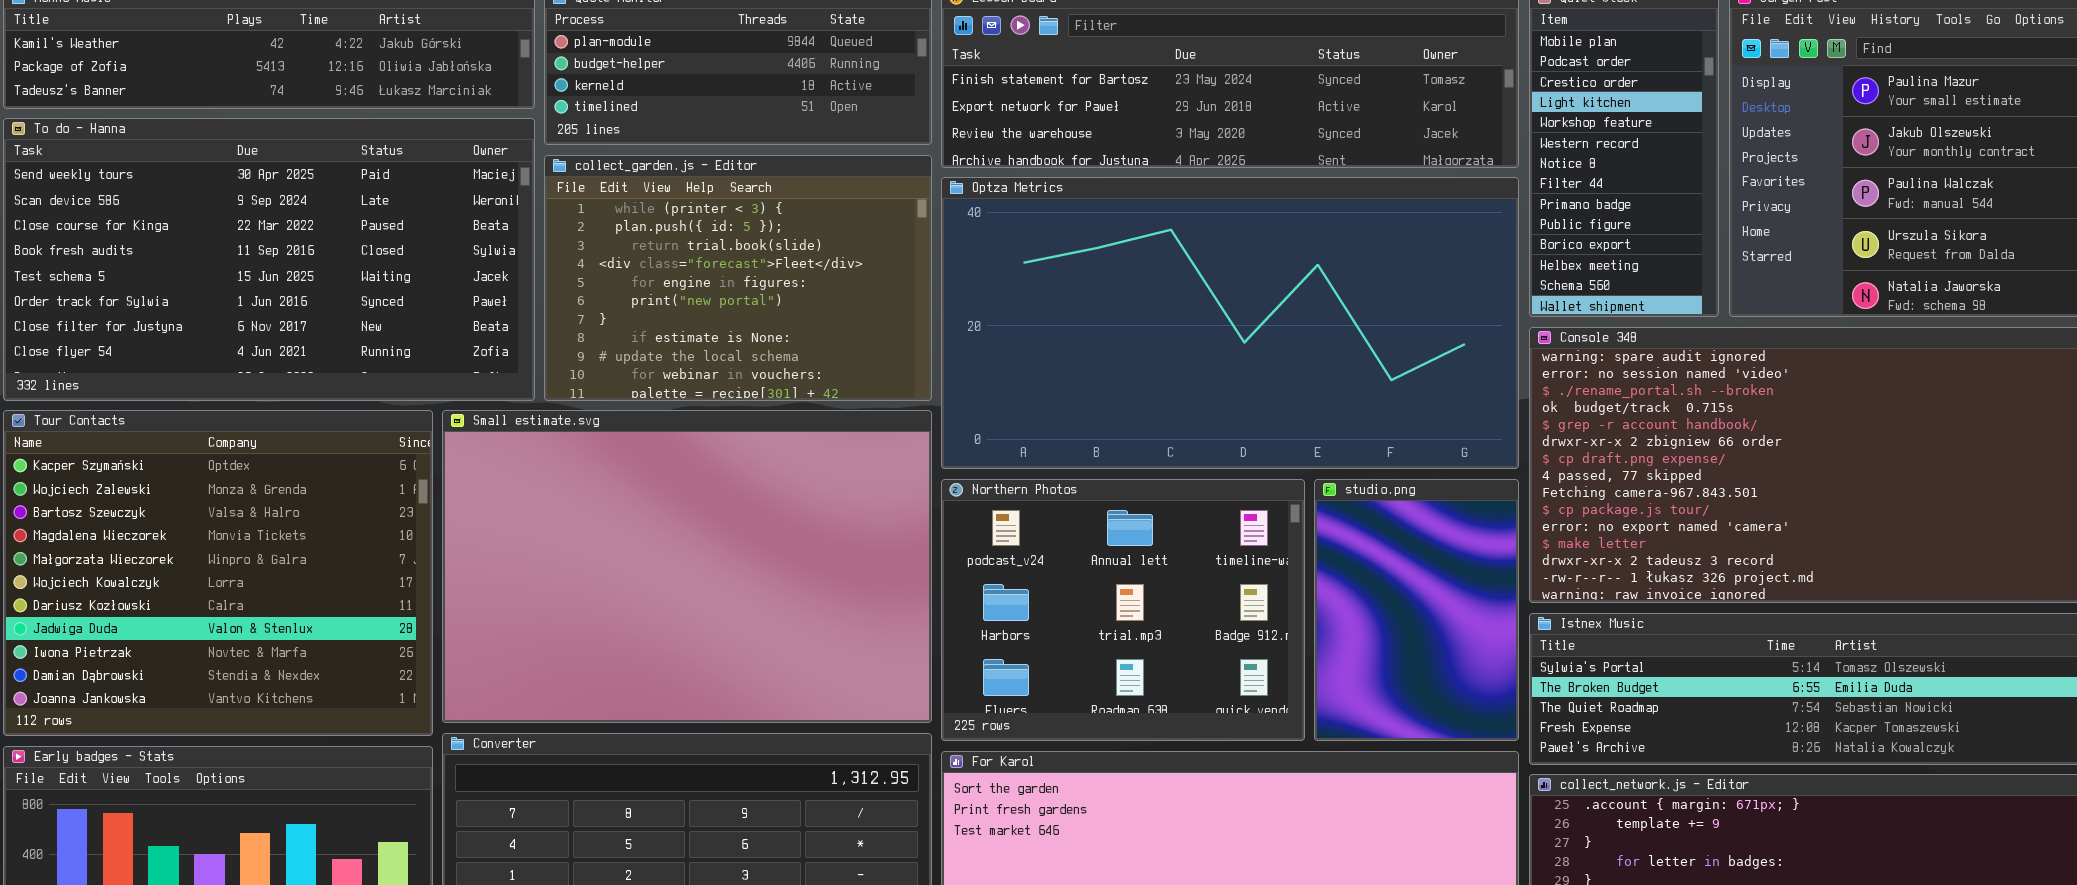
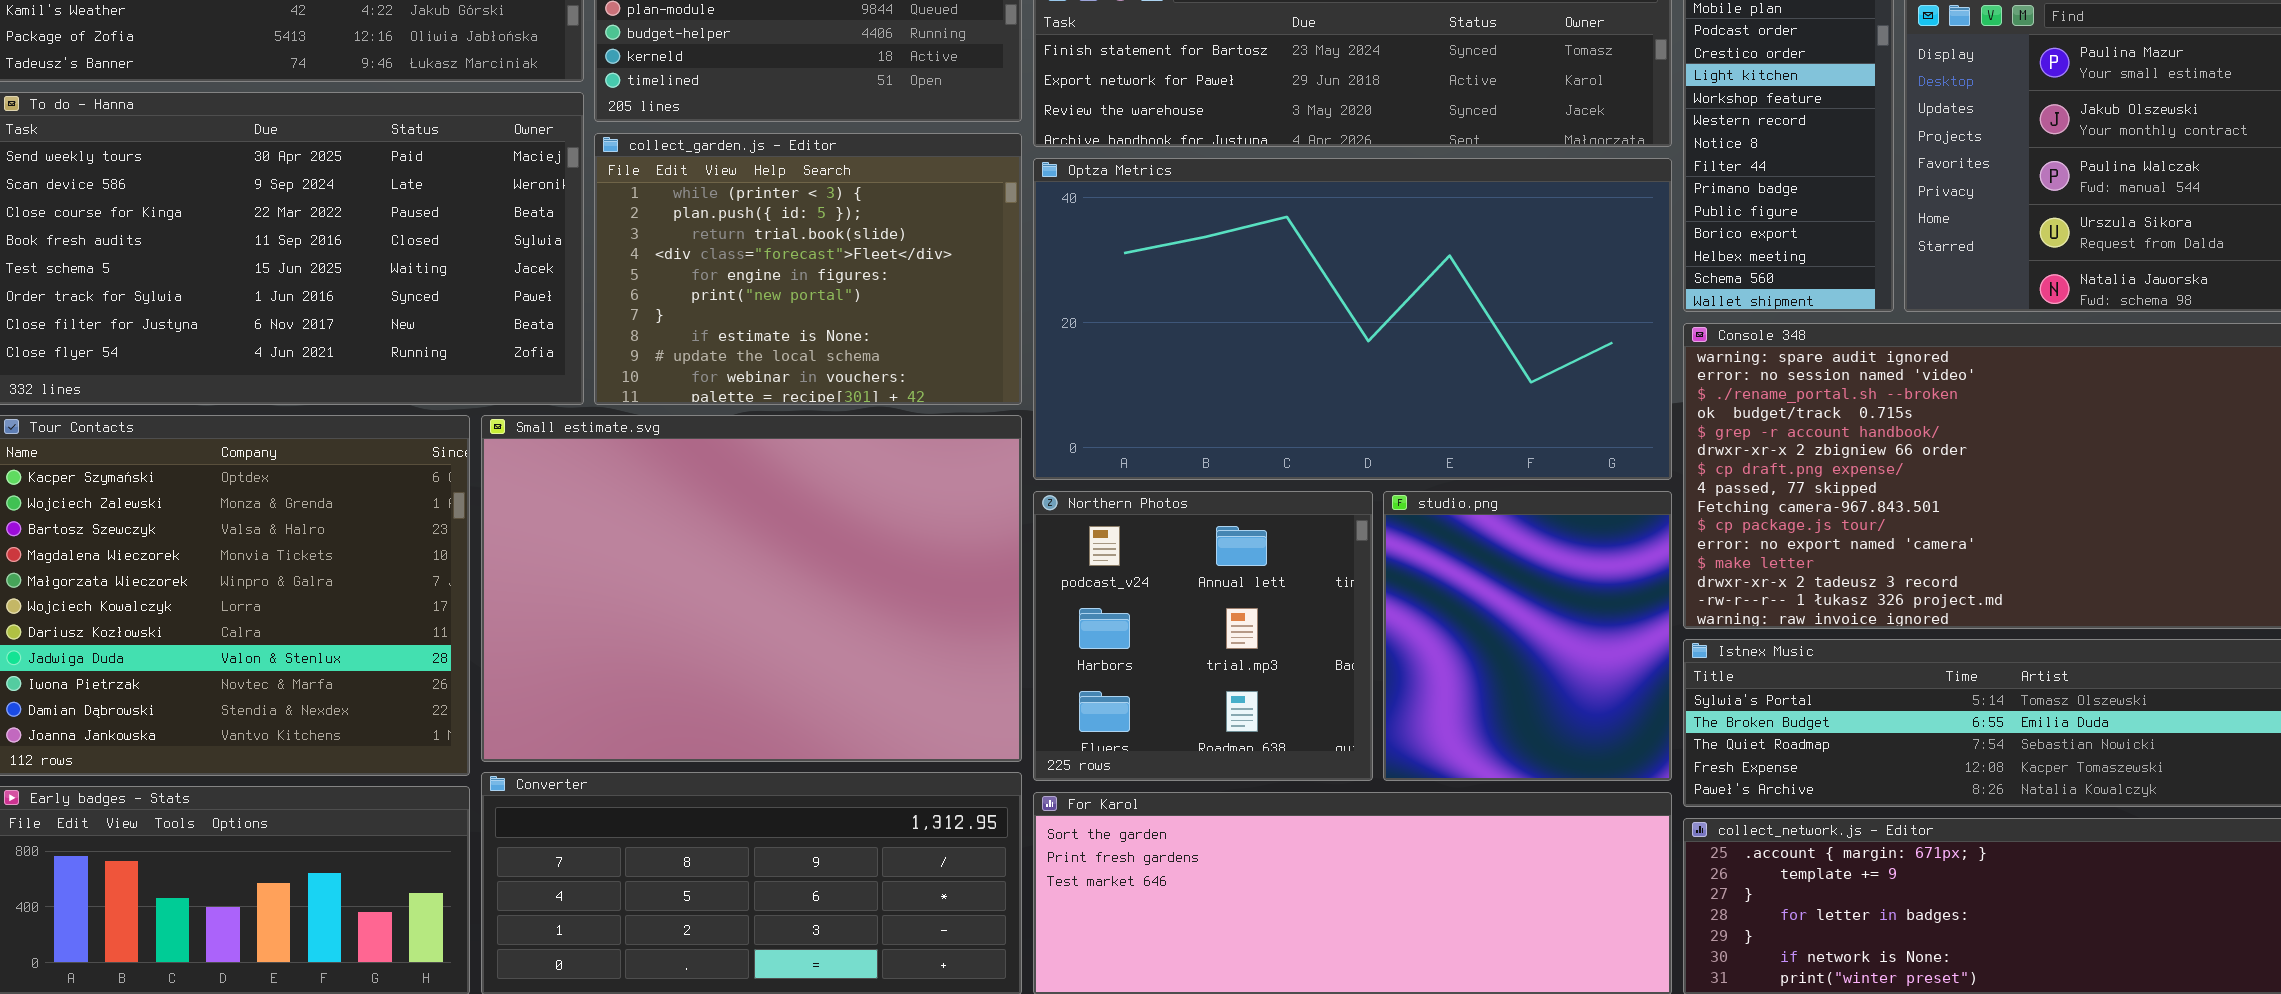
Northern Photos: [941,479,1305,741] -> [1033,491,1373,781], resized
studio.png: [1314,479,1519,741] -> [1383,491,1672,781], resized

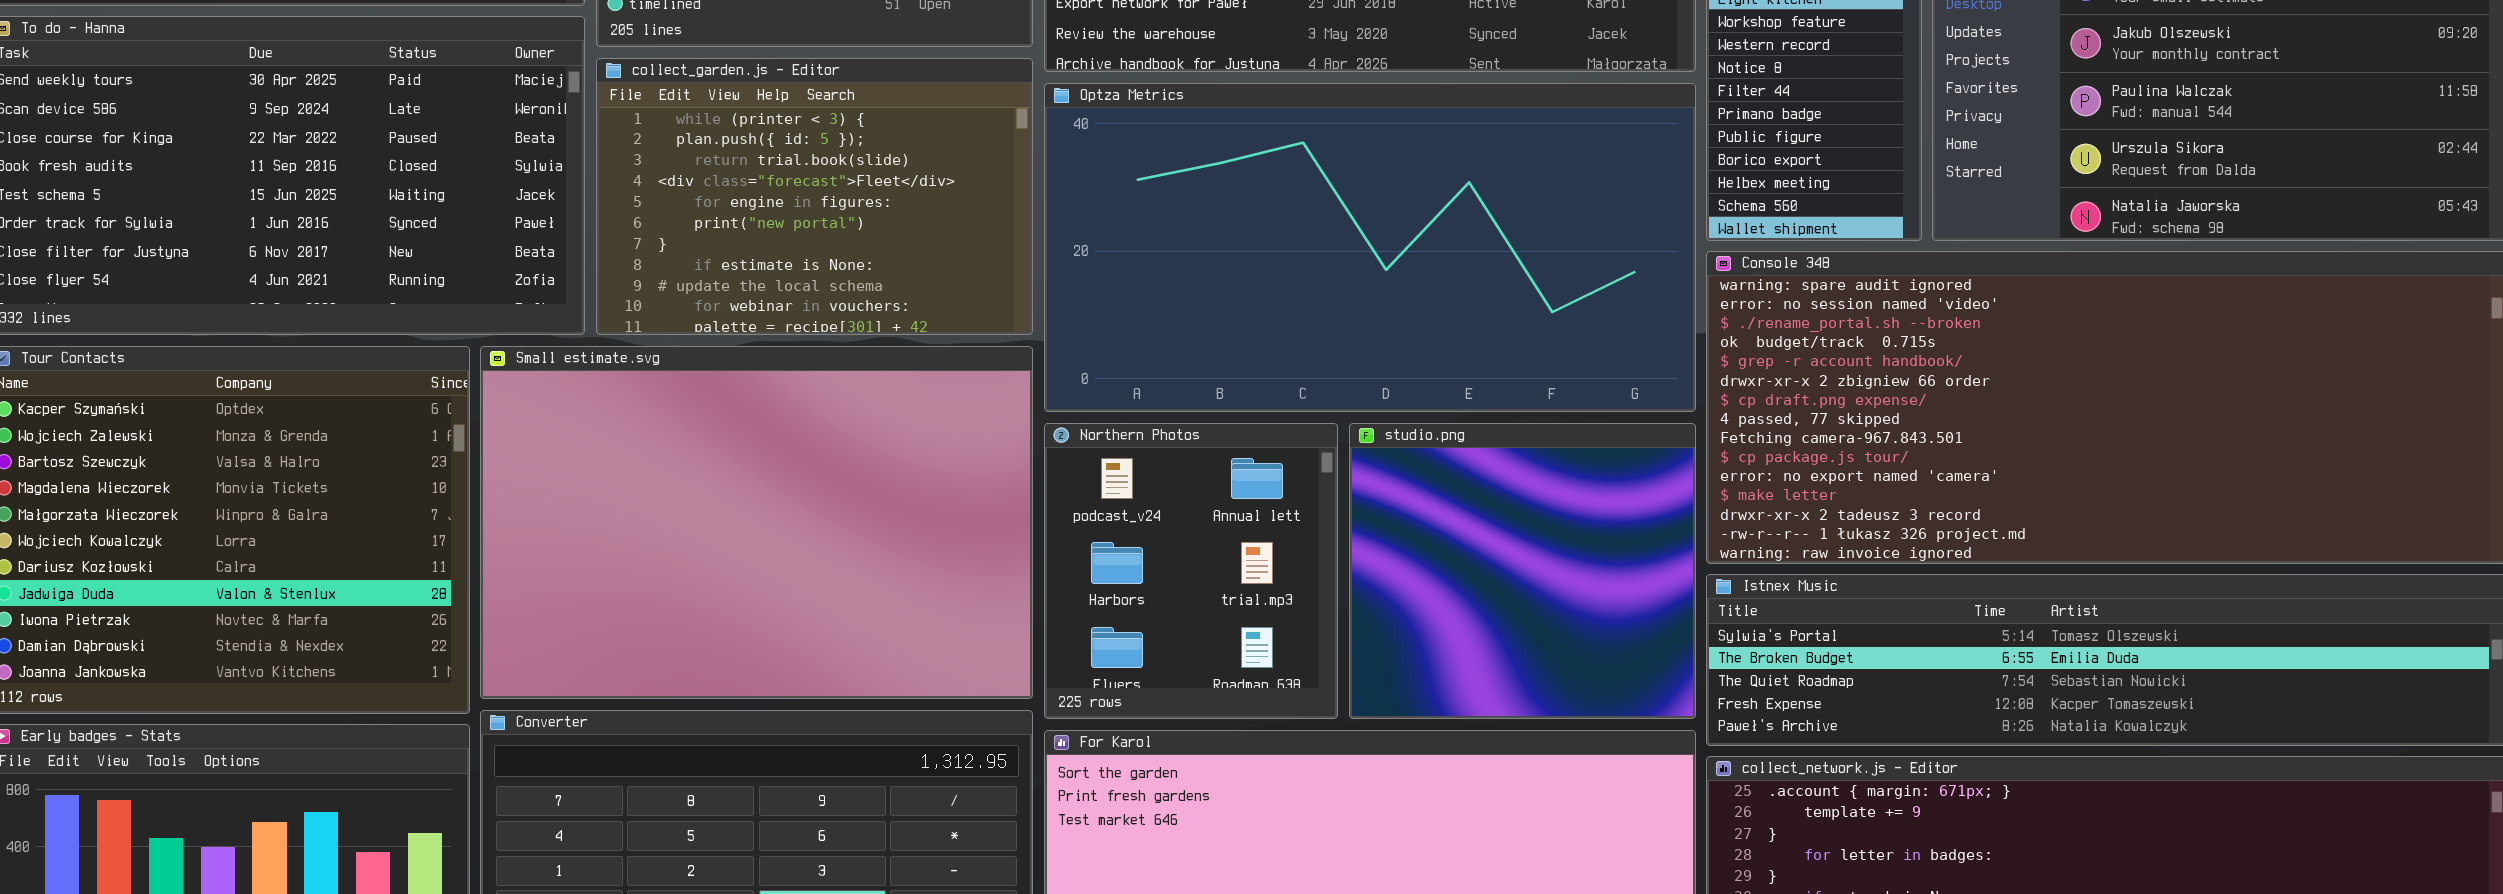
Northern Photos: [1033,491,1373,781] -> [1044,423,1338,719], resized
studio.png: [1383,491,1672,781] -> [1349,423,1696,719], resized

